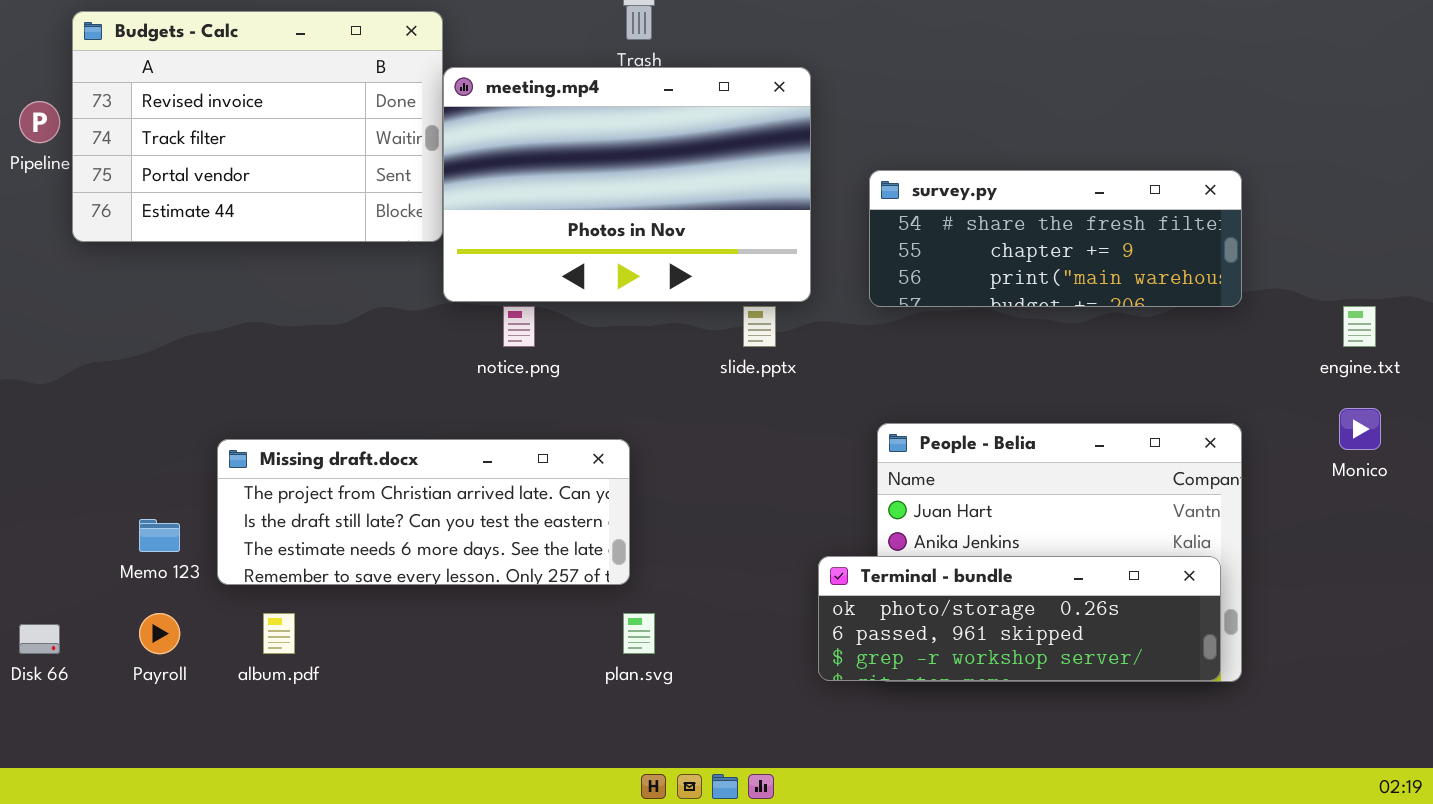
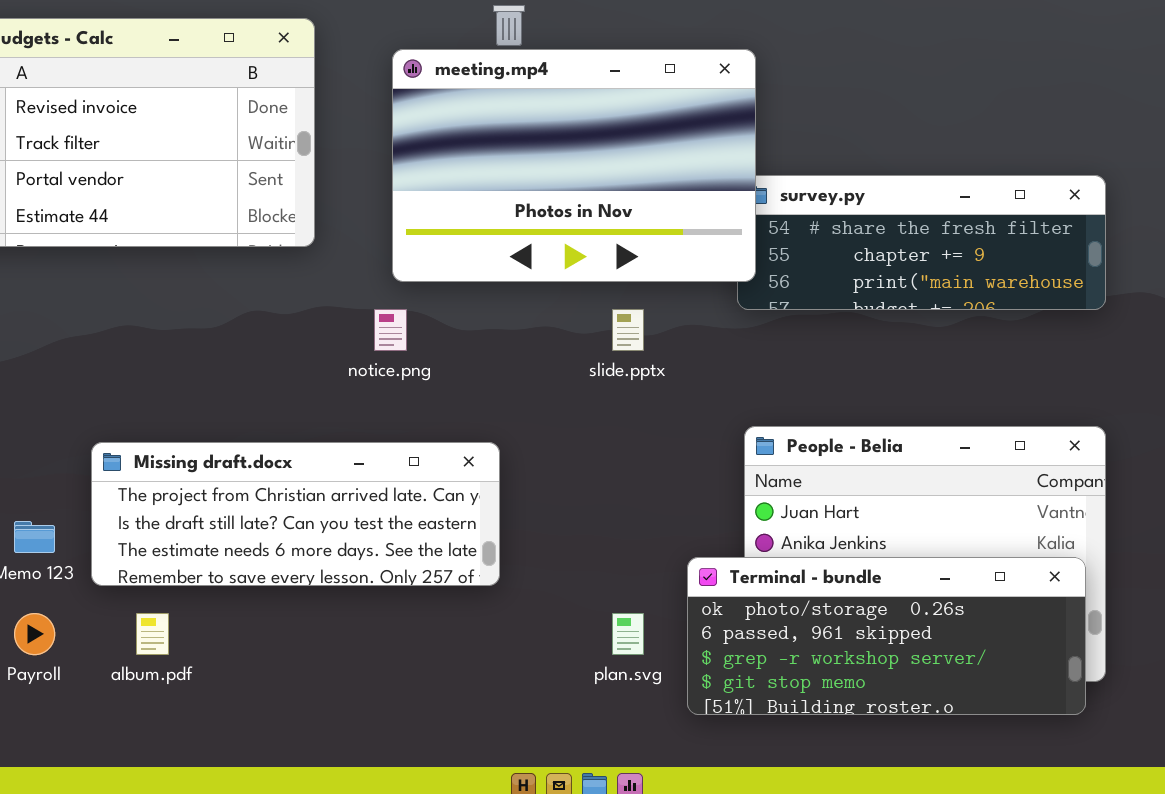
meeting.mp4: [443,67,811,302] -> [392,49,756,282], moved
Terminal - bundle: [818,556,1221,681] -> [687,557,1086,715], resized
plan.svg: [623,613,655,654] -> [612,613,644,655], moved

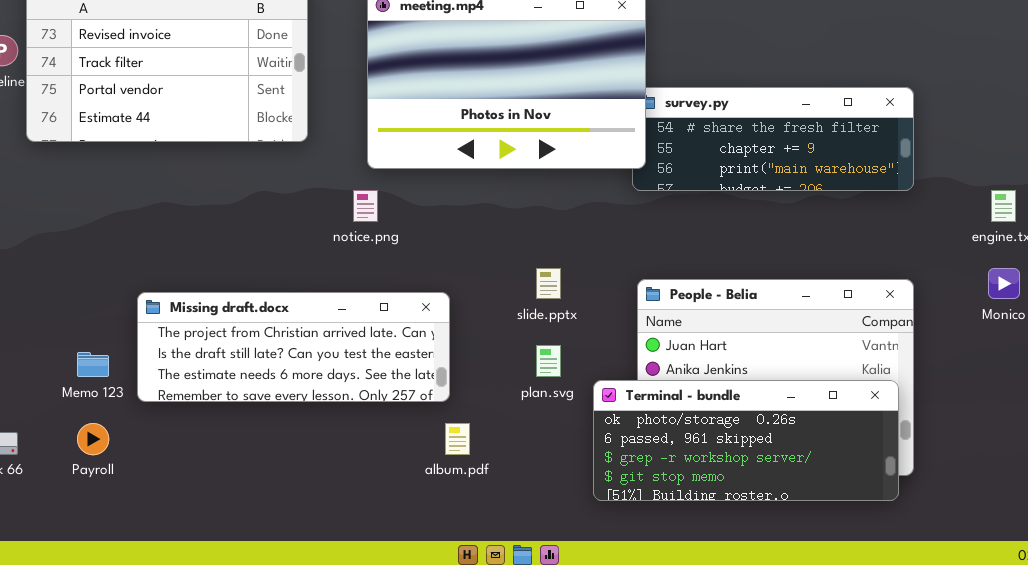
slide.pptx: [612,309,644,351] -> [536,268,561,299], moved
album.pdf: [136,613,169,655] -> [445,423,470,455], moved
plan.svg: [612,613,644,655] -> [536,345,561,377], moved

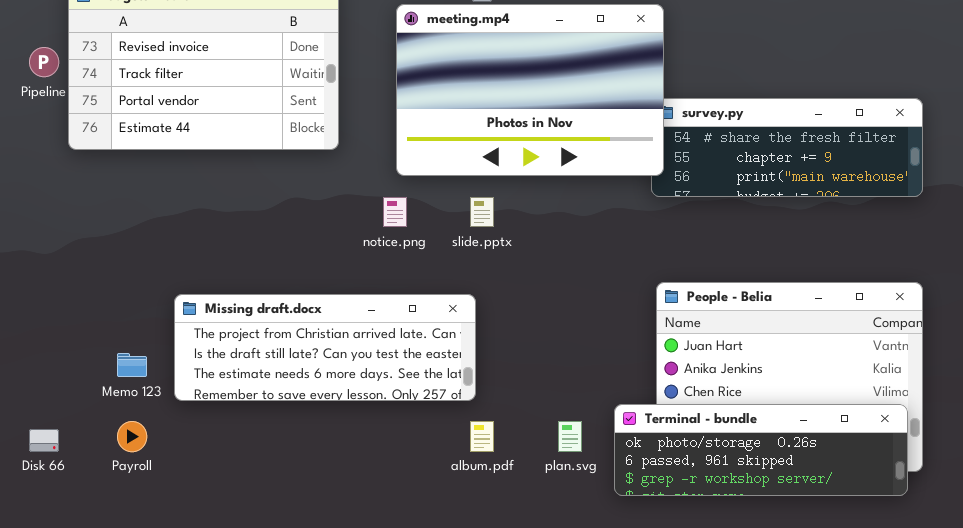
slide.pptx: [536,268,561,299] -> [470,197,494,227], moved
plan.svg: [536,345,561,377] -> [558,421,582,452], moved
Terminal - bundle: [593,380,899,501] -> [614,404,908,496], resized

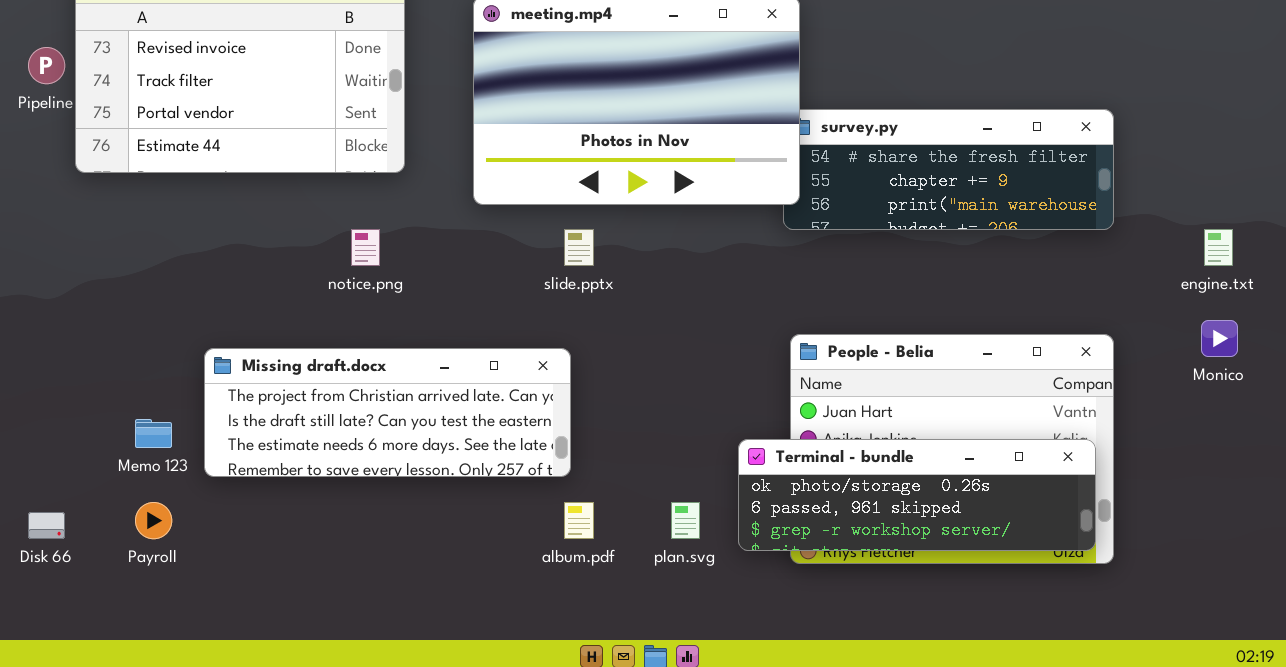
notice.png: [383,197,407,227] -> [351,229,380,266], moved
Terminal - bundle: [614,404,908,496] -> [738,439,1096,551], moved

